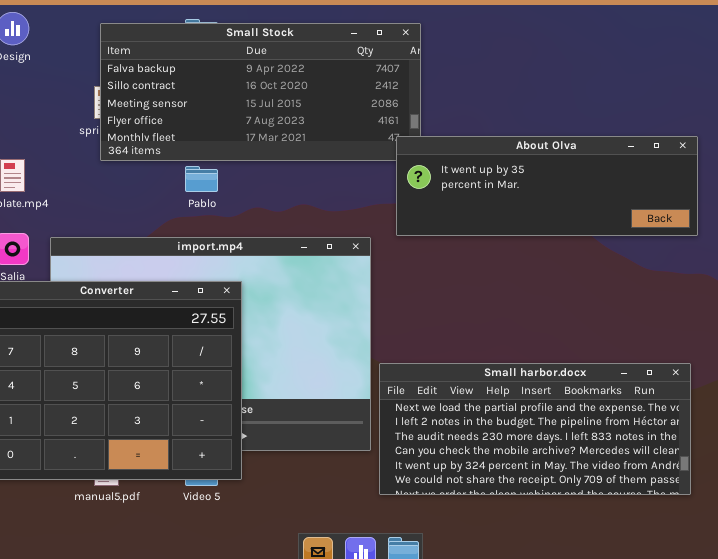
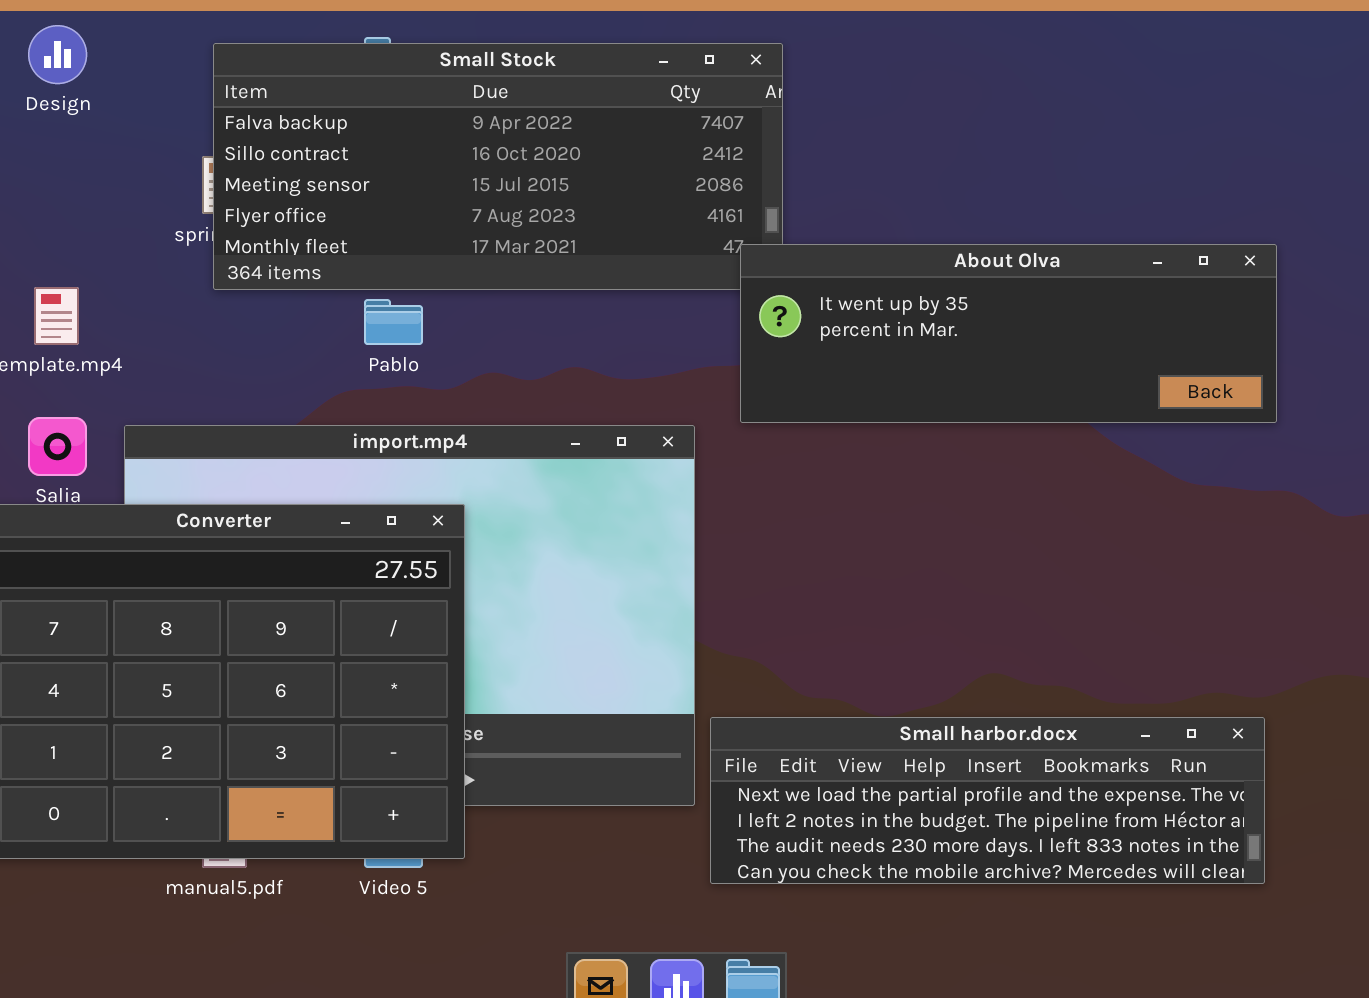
Small harbor.docx: [379,363,691,495] -> [710,717,1265,884], resized

